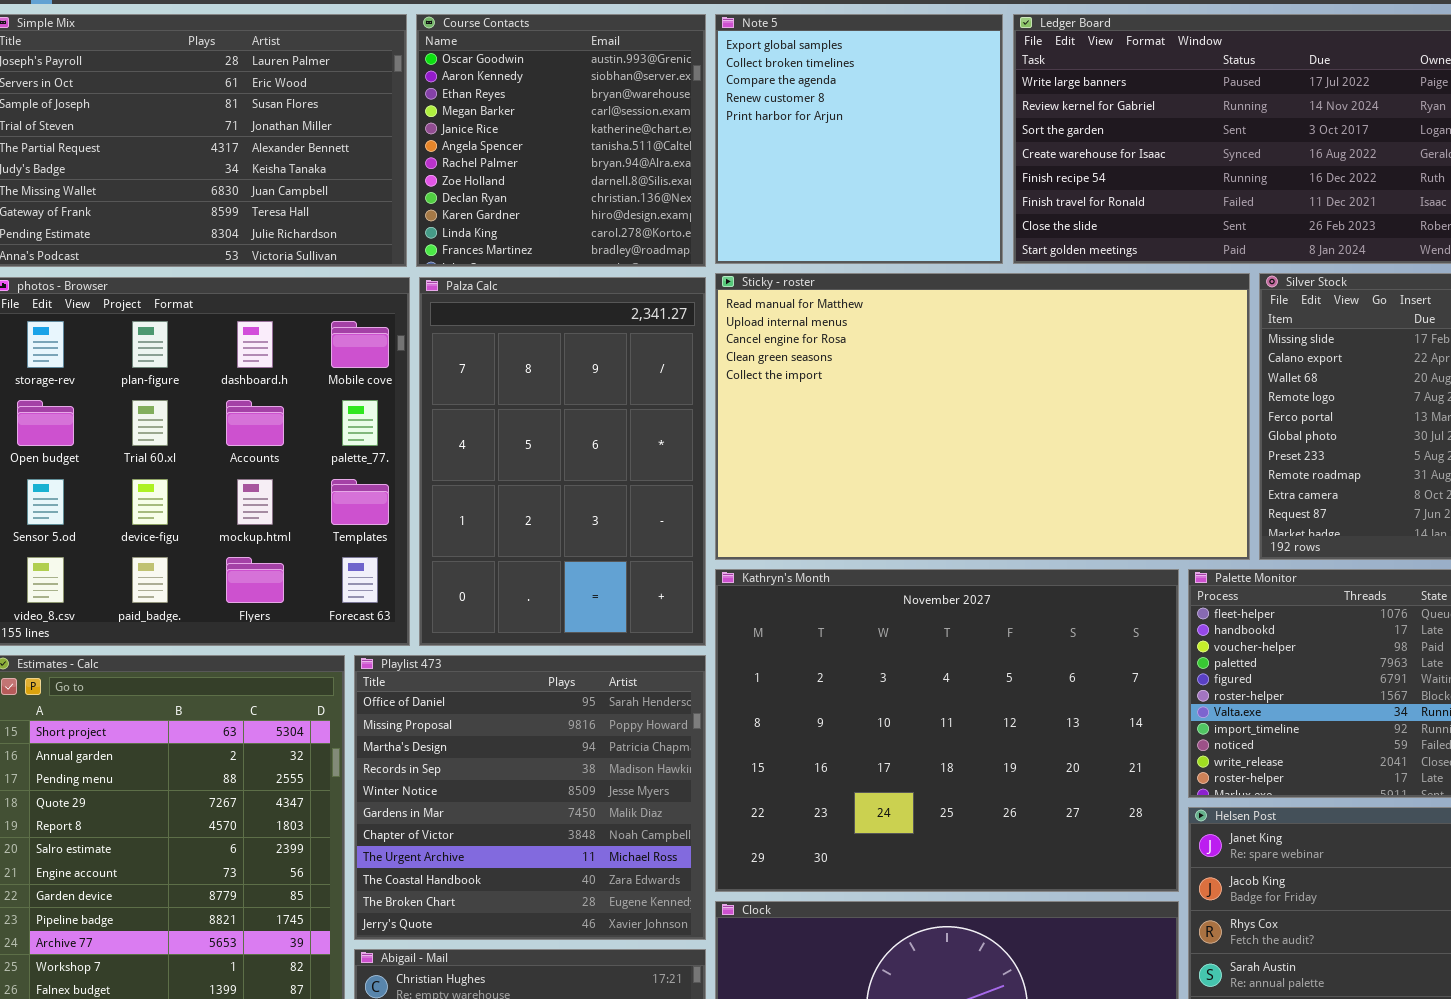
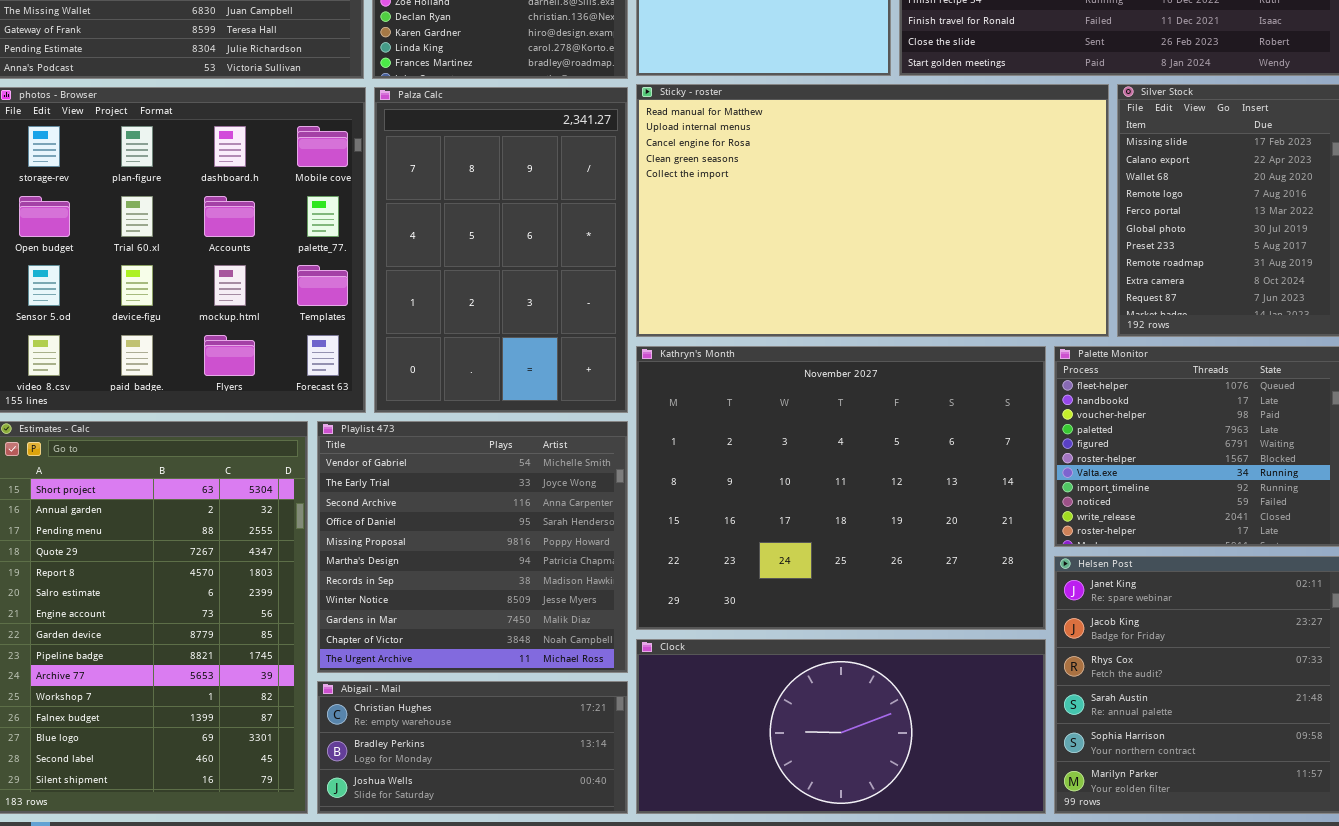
Playlist 473: [354,655,706,940] -> [317,421,628,673], scrolled up 3 rows

